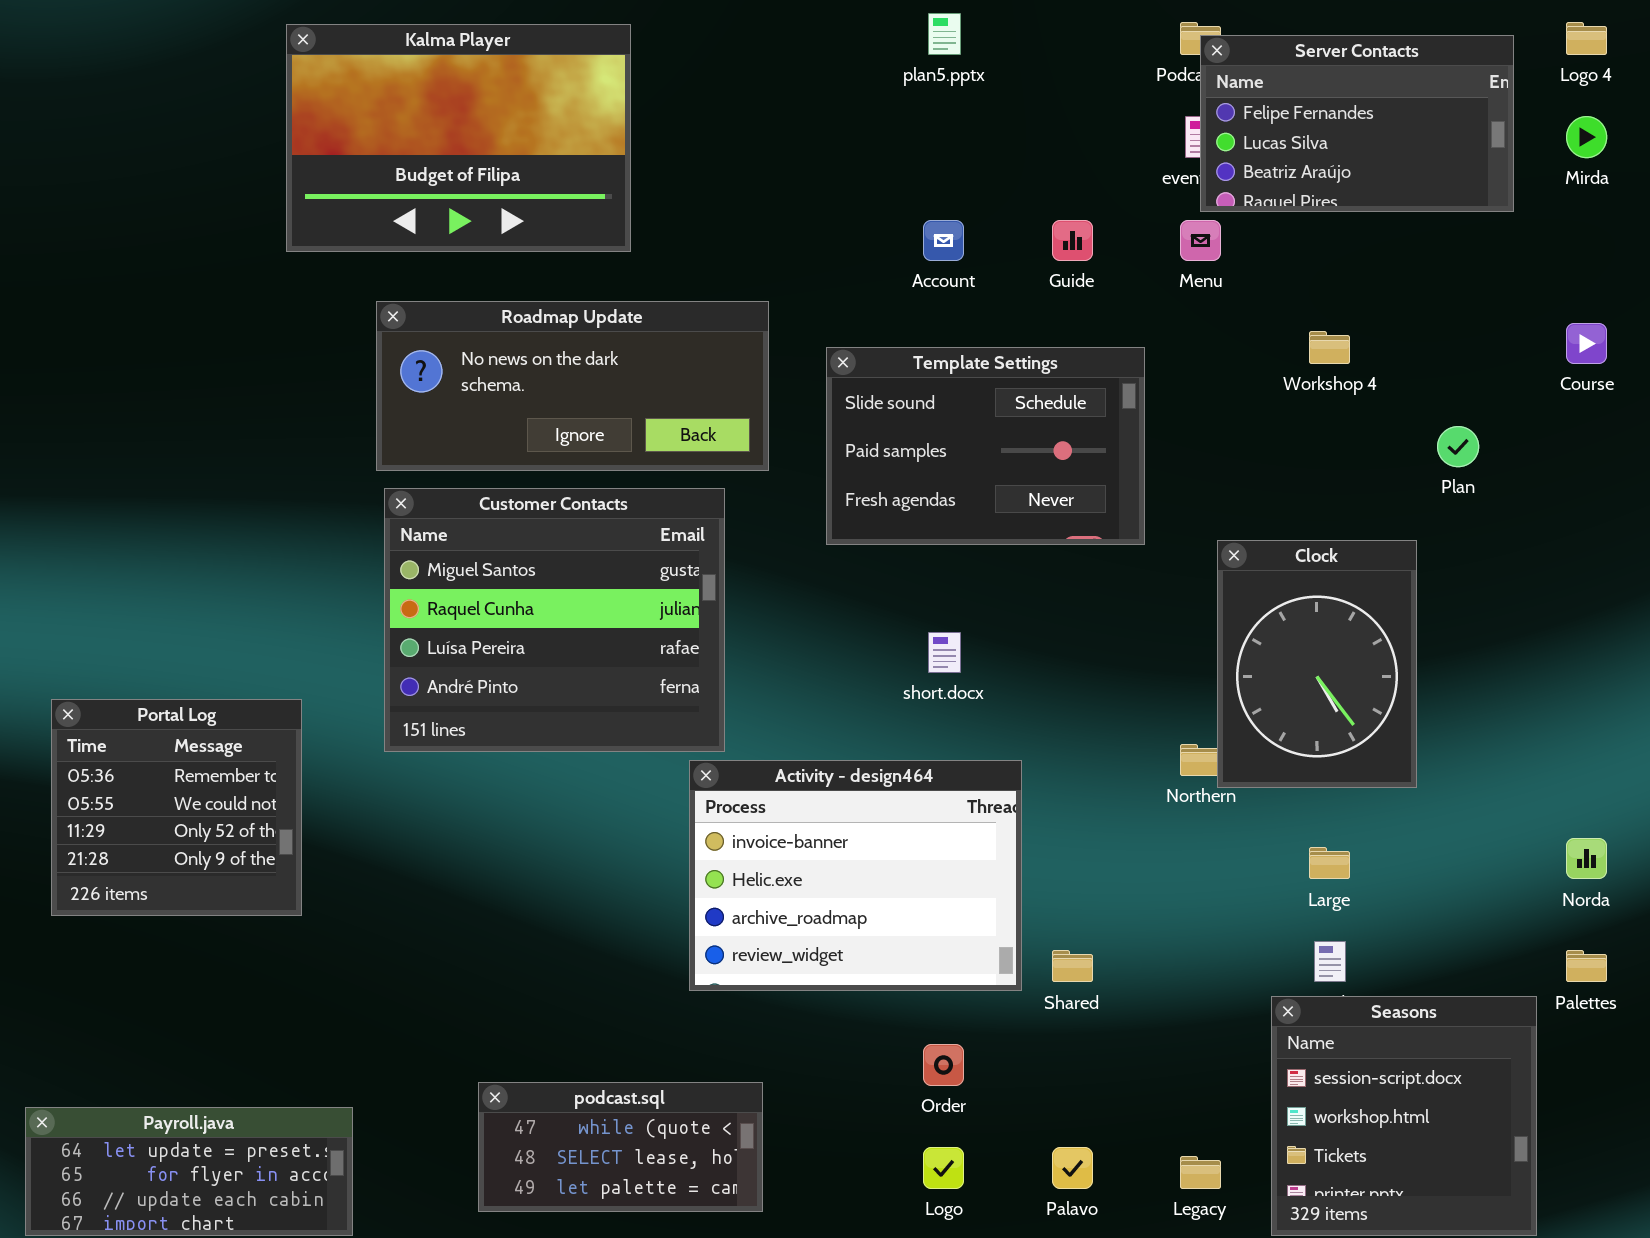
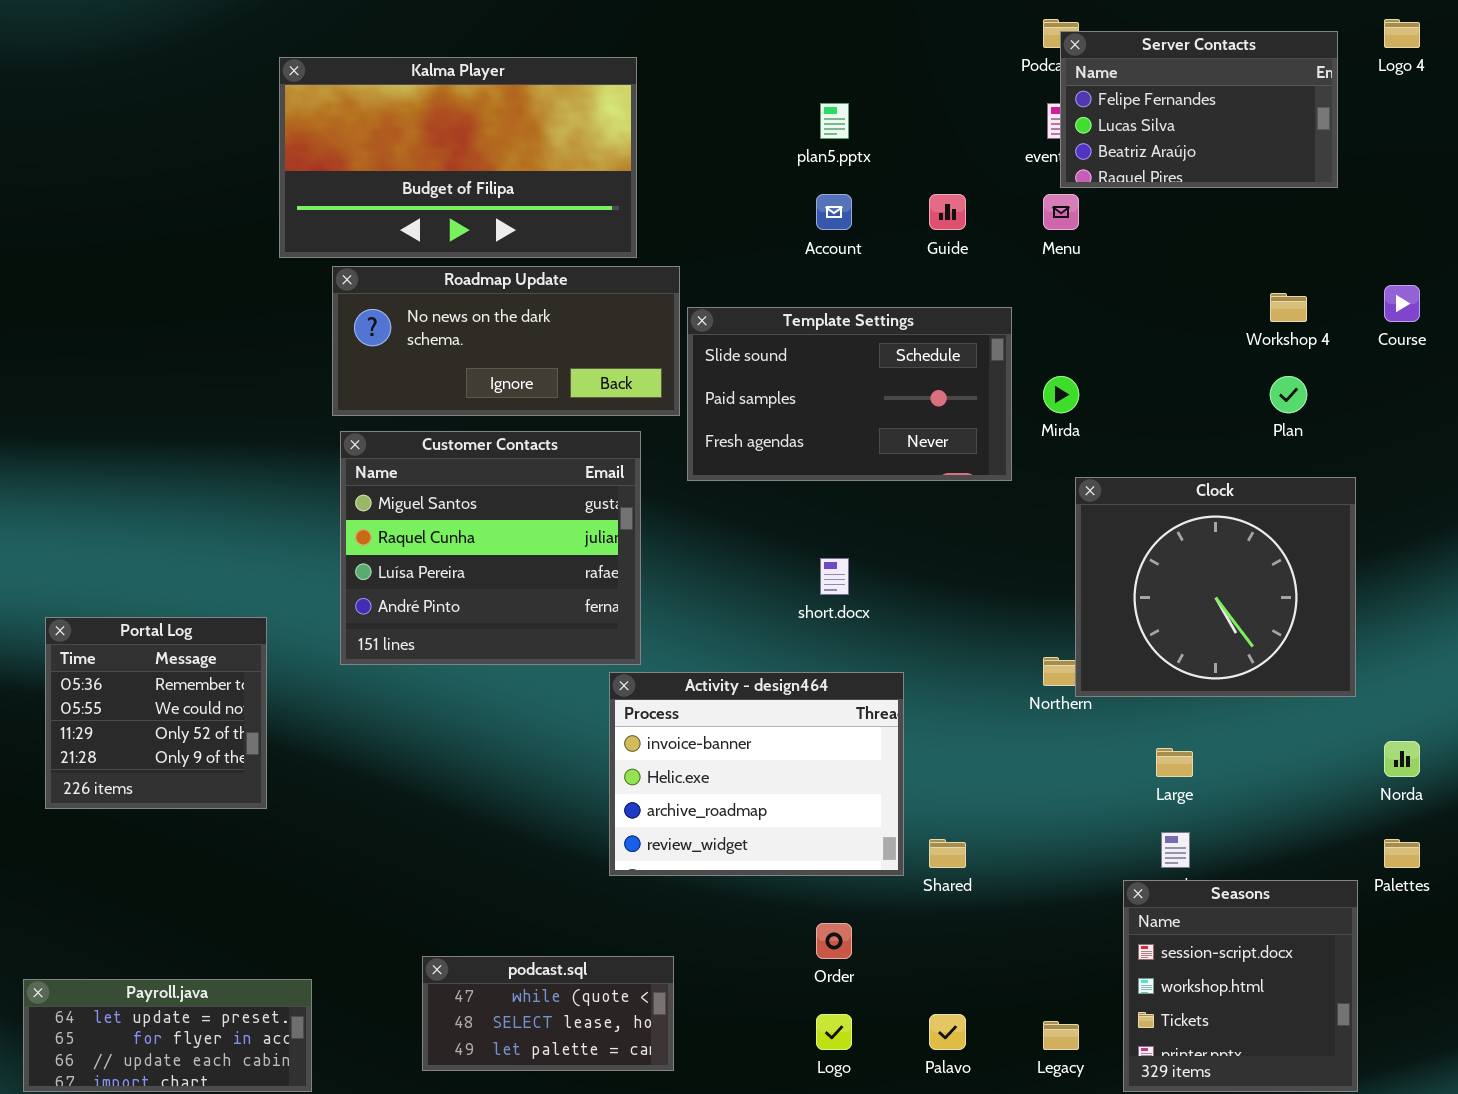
plan5.pptx: [928,13,961,55] -> [820,103,849,139], moved
Kalma Player: [286,24,631,252] -> [279,57,637,258], moved, resized
Mirda: [1566,116,1607,158] -> [1043,376,1079,413], moved
Workshop 4: [1309,331,1350,364] -> [1270,293,1307,322], moved
Template Settings: [826,347,1145,545] -> [687,307,1012,481], resized
Clock: [1217,540,1417,788] -> [1075,477,1356,697], resized

